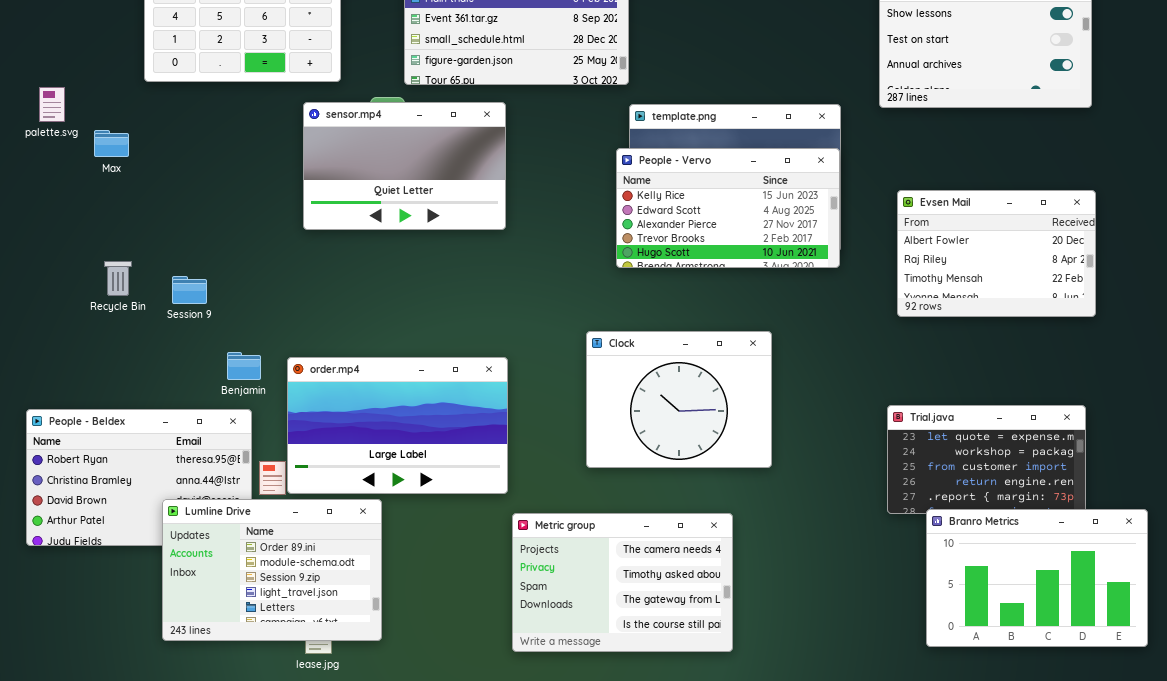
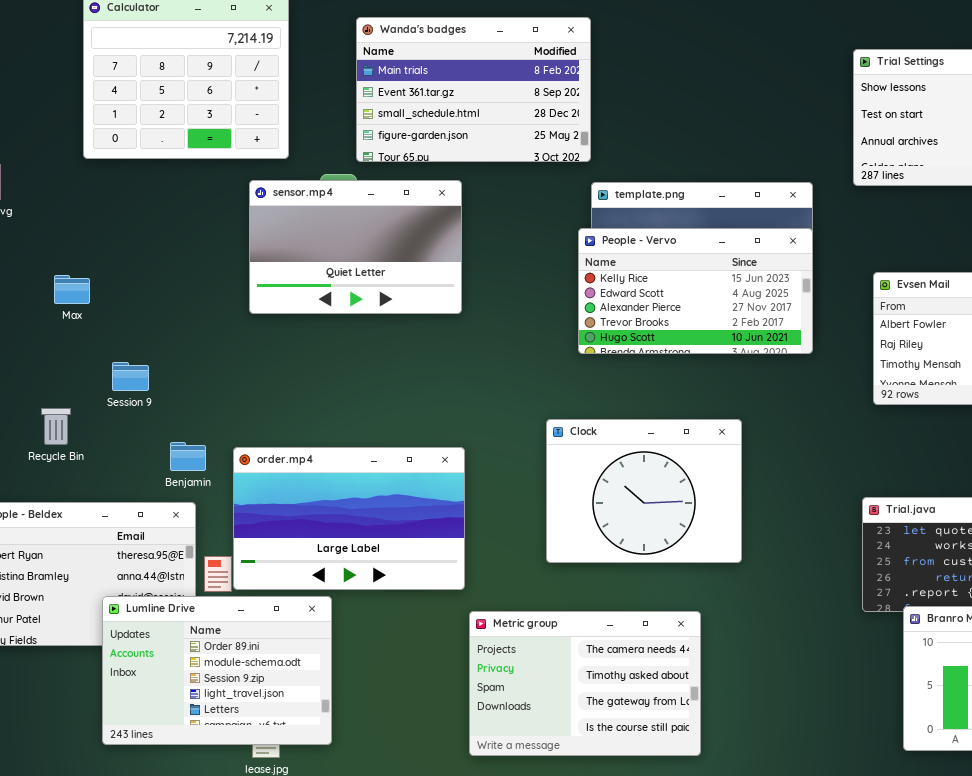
Max: [94,130,129,157] -> [54,275,90,304], moved
Recycle Bin: [104,261,132,296] -> [41,408,71,445], moved

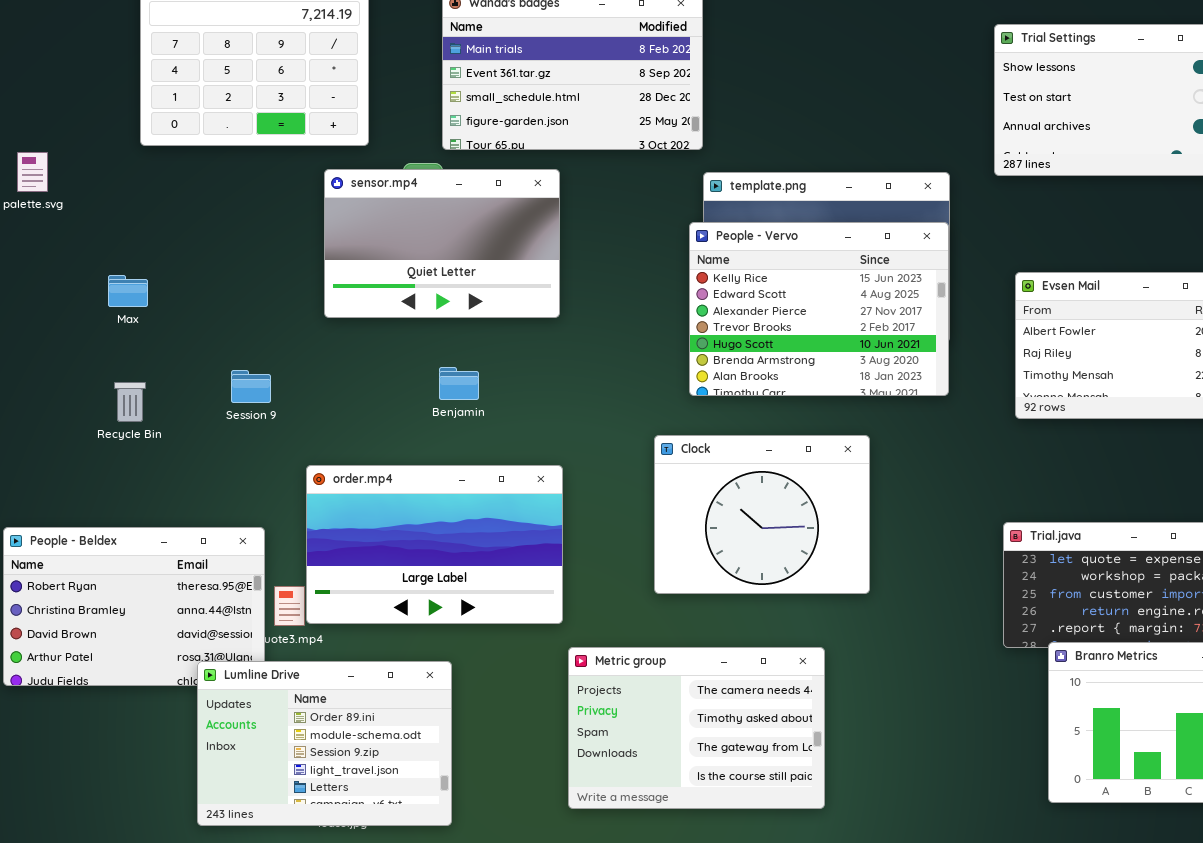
People - Vervo: [578,228,813,354] -> [689,222,949,396], resized
Session 9: [112,362,149,391] -> [231,370,271,403], moved
Recycle Bin: [41,408,71,445] -> [114,382,146,422], moved
Benjamin: [170,442,206,471] -> [439,367,479,400], moved
Lumline Drive: [102,596,332,745] -> [197,661,452,826], moved

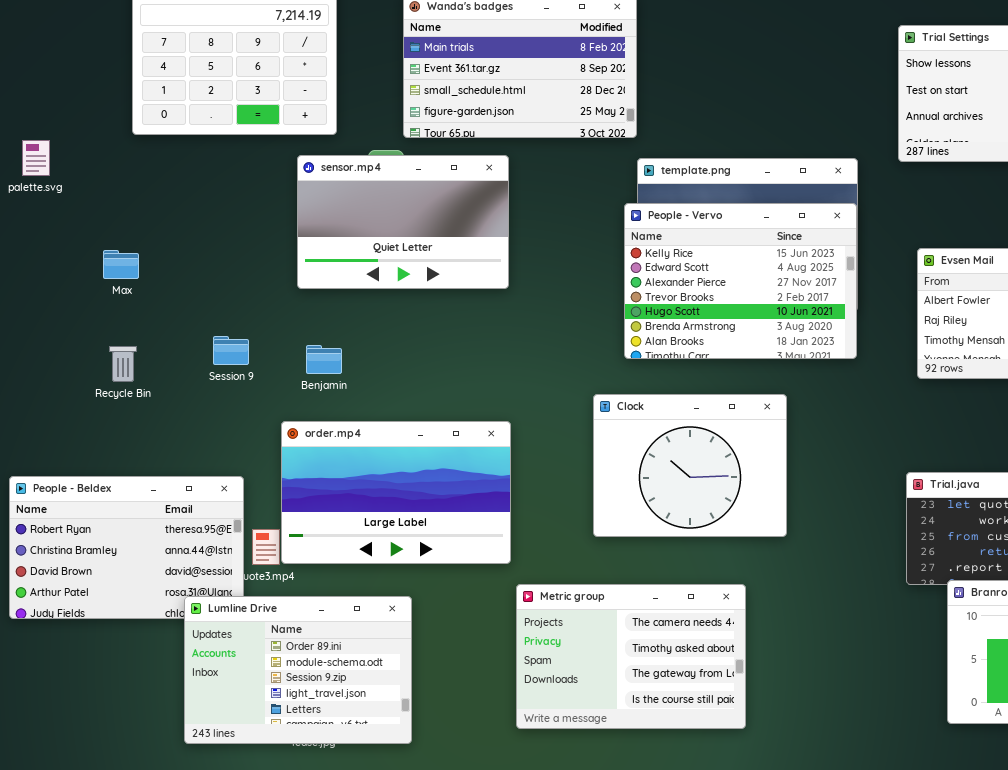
Benjamin: [439,367,479,400] -> [306,345,342,374], moved

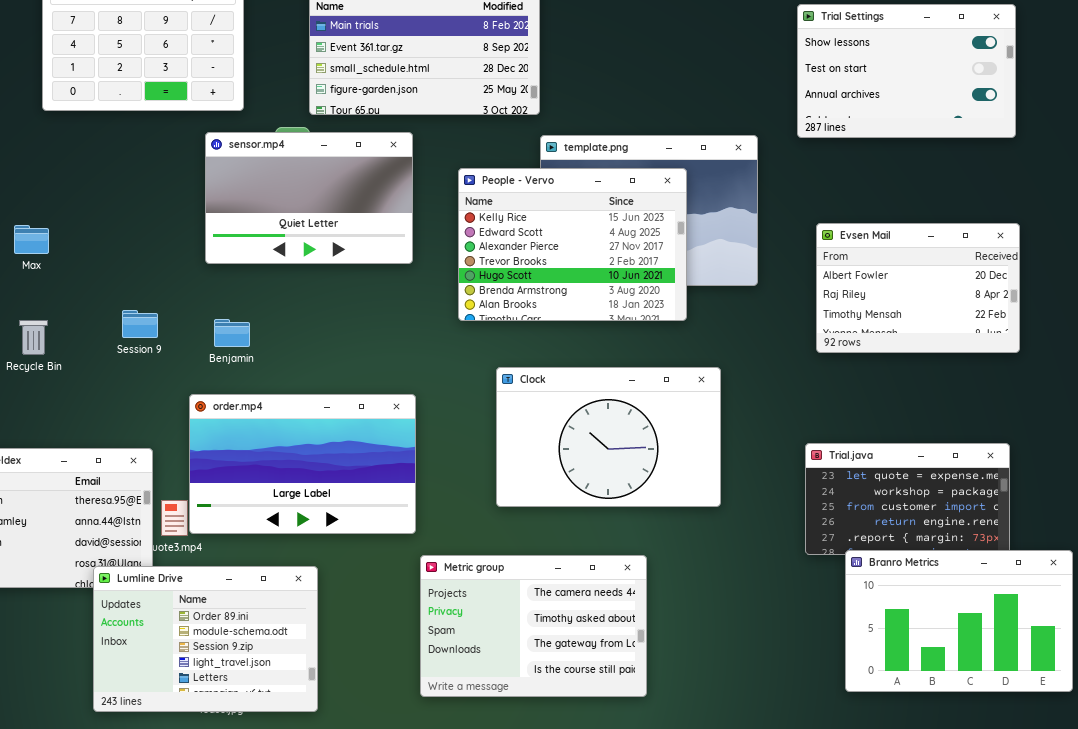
People - Vervo: [624,203,857,359] -> [458,168,687,321], moved
Clock: [593,394,787,537] -> [496,367,721,507], resized

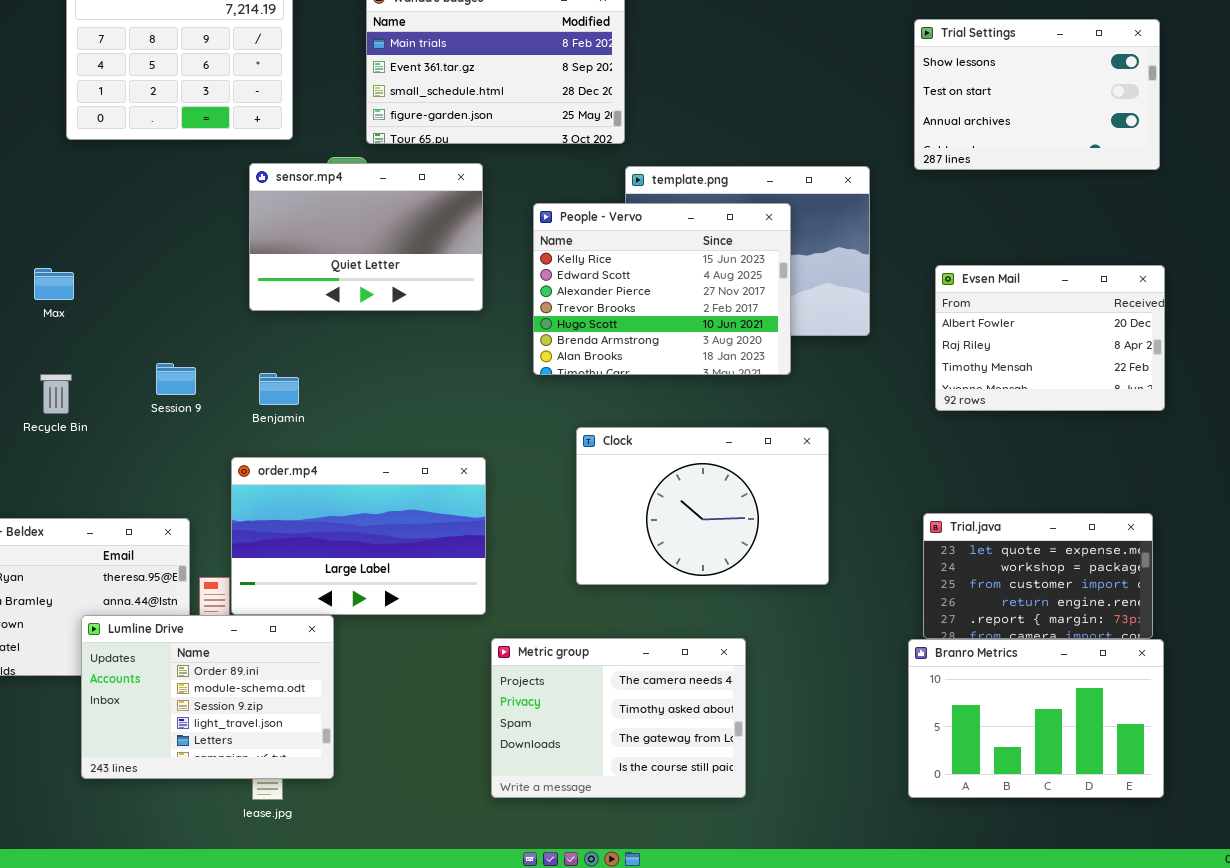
Branro Metrics: [845,550,1073,692] -> [908,639,1164,798], moved
Lumline Drive: [93,566,318,712] -> [81,615,334,779], moved

